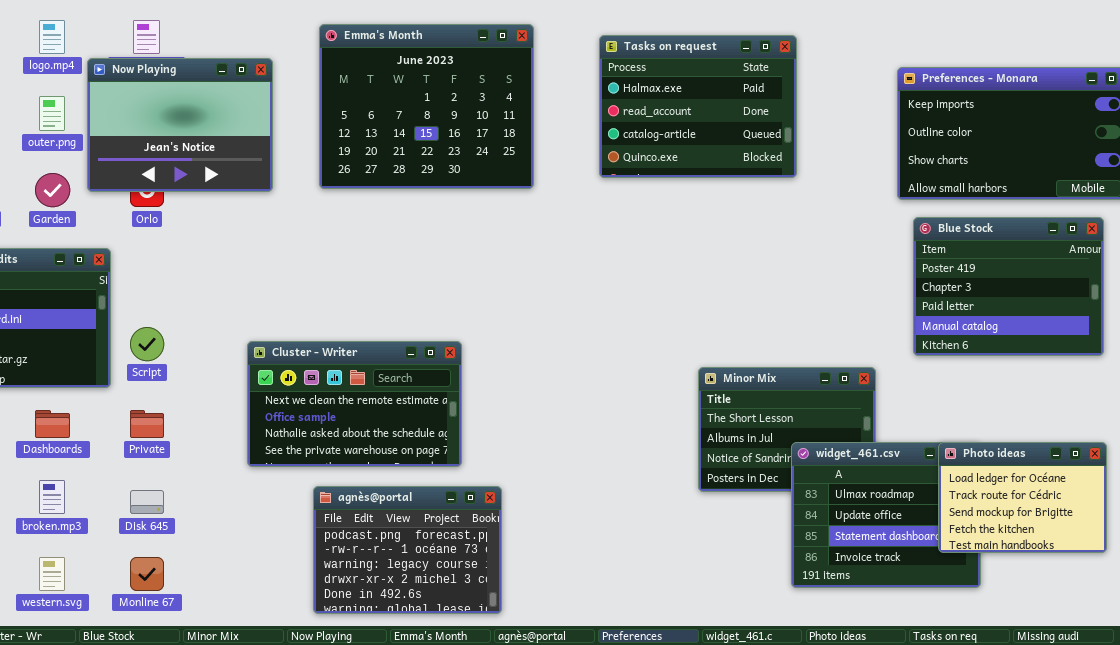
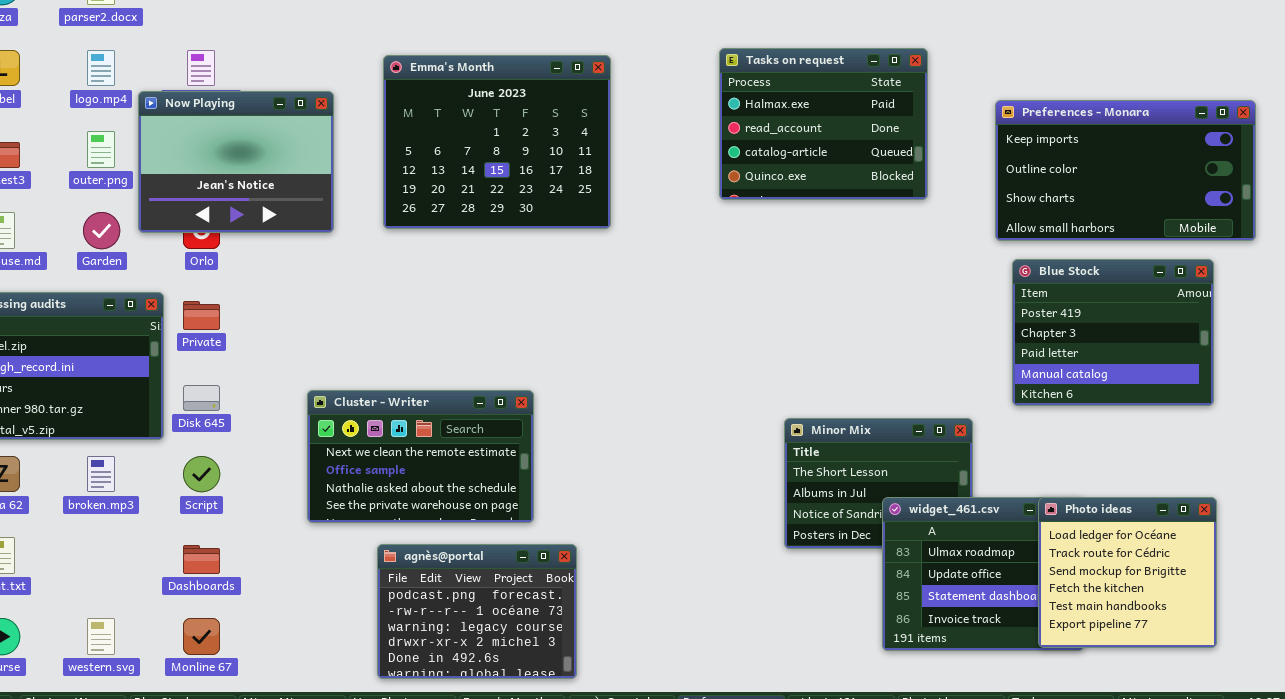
Tasks on request: [599,35,797,178] -> [719,48,928,200], moved
Script: [130,327,164,361] -> [183,456,220,492], moved
Dashboards: [35,410,70,438] -> [183,545,220,574], moved
Private: [130,410,164,438] -> [183,301,220,330], moved
Photo ideas: [938,442,1107,553] -> [1038,497,1217,648], resized
broken.mp3: [39,480,65,514] -> [87,456,115,492], moved
Disk 645: [130,490,164,514] -> [183,385,220,411], moved

